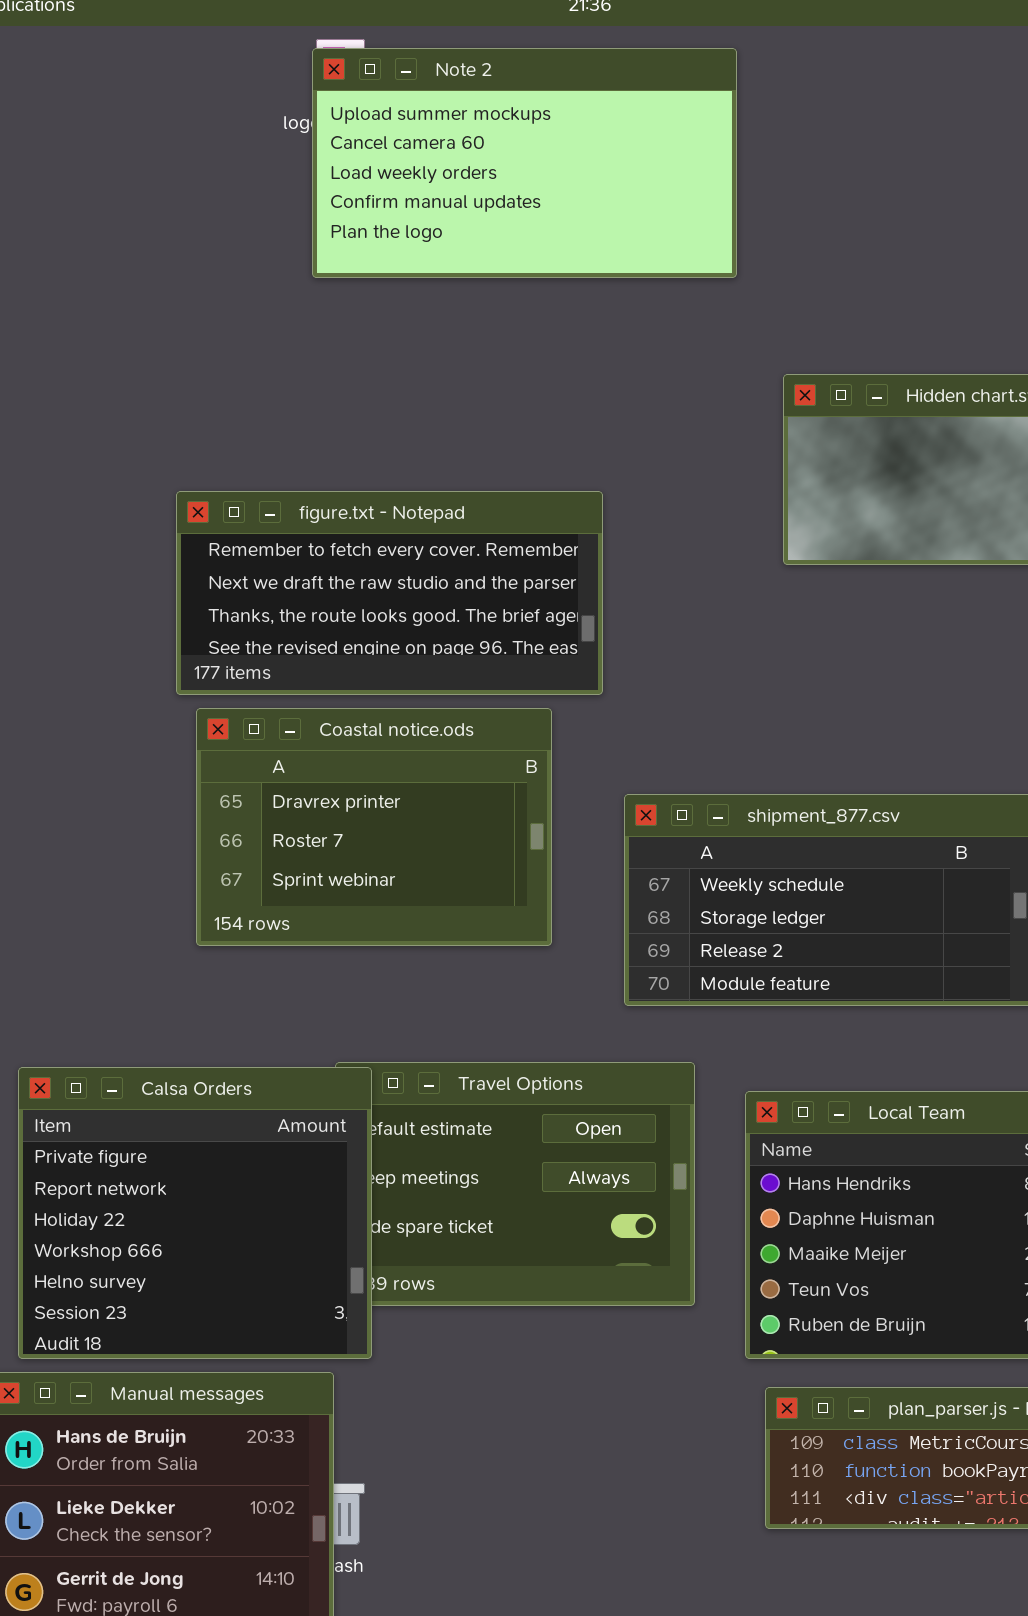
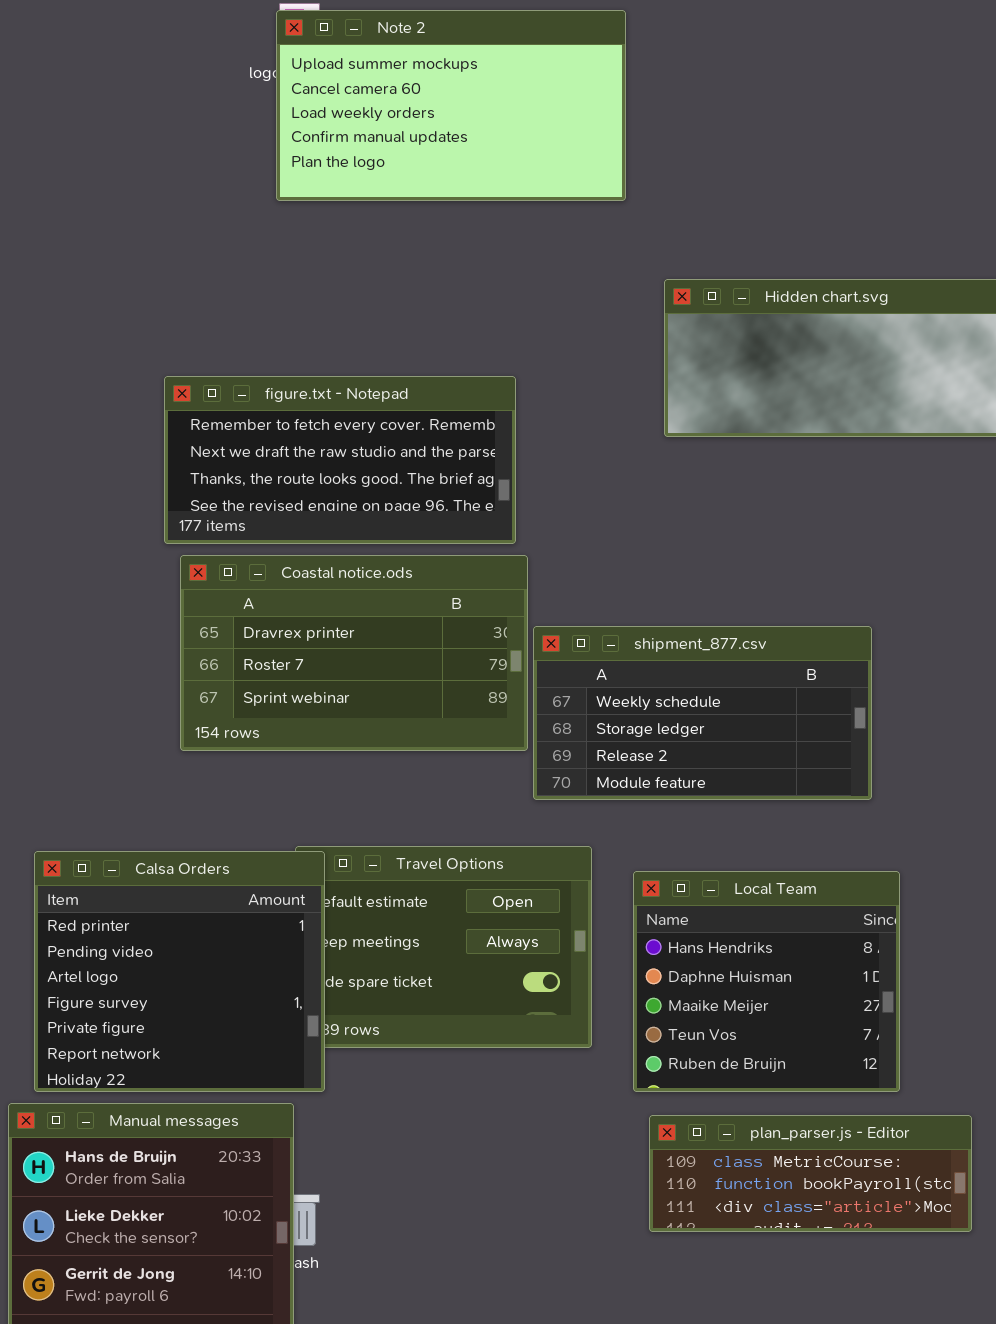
Coastal notice.ods: [196,708,552,946] -> [180,555,528,751], resized
Calsa Orders: [18,1067,372,1359] -> [34,851,325,1092], scrolled up 4 rows

